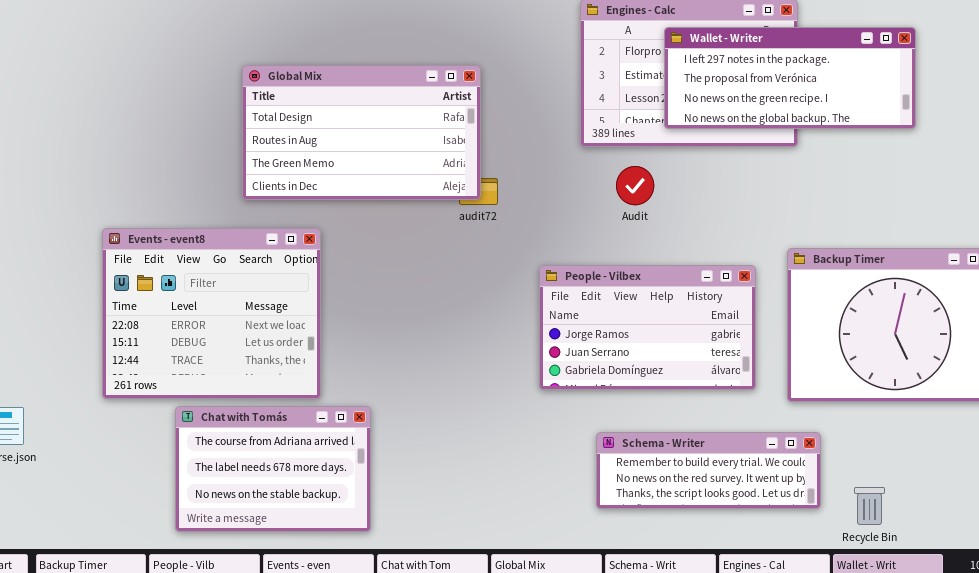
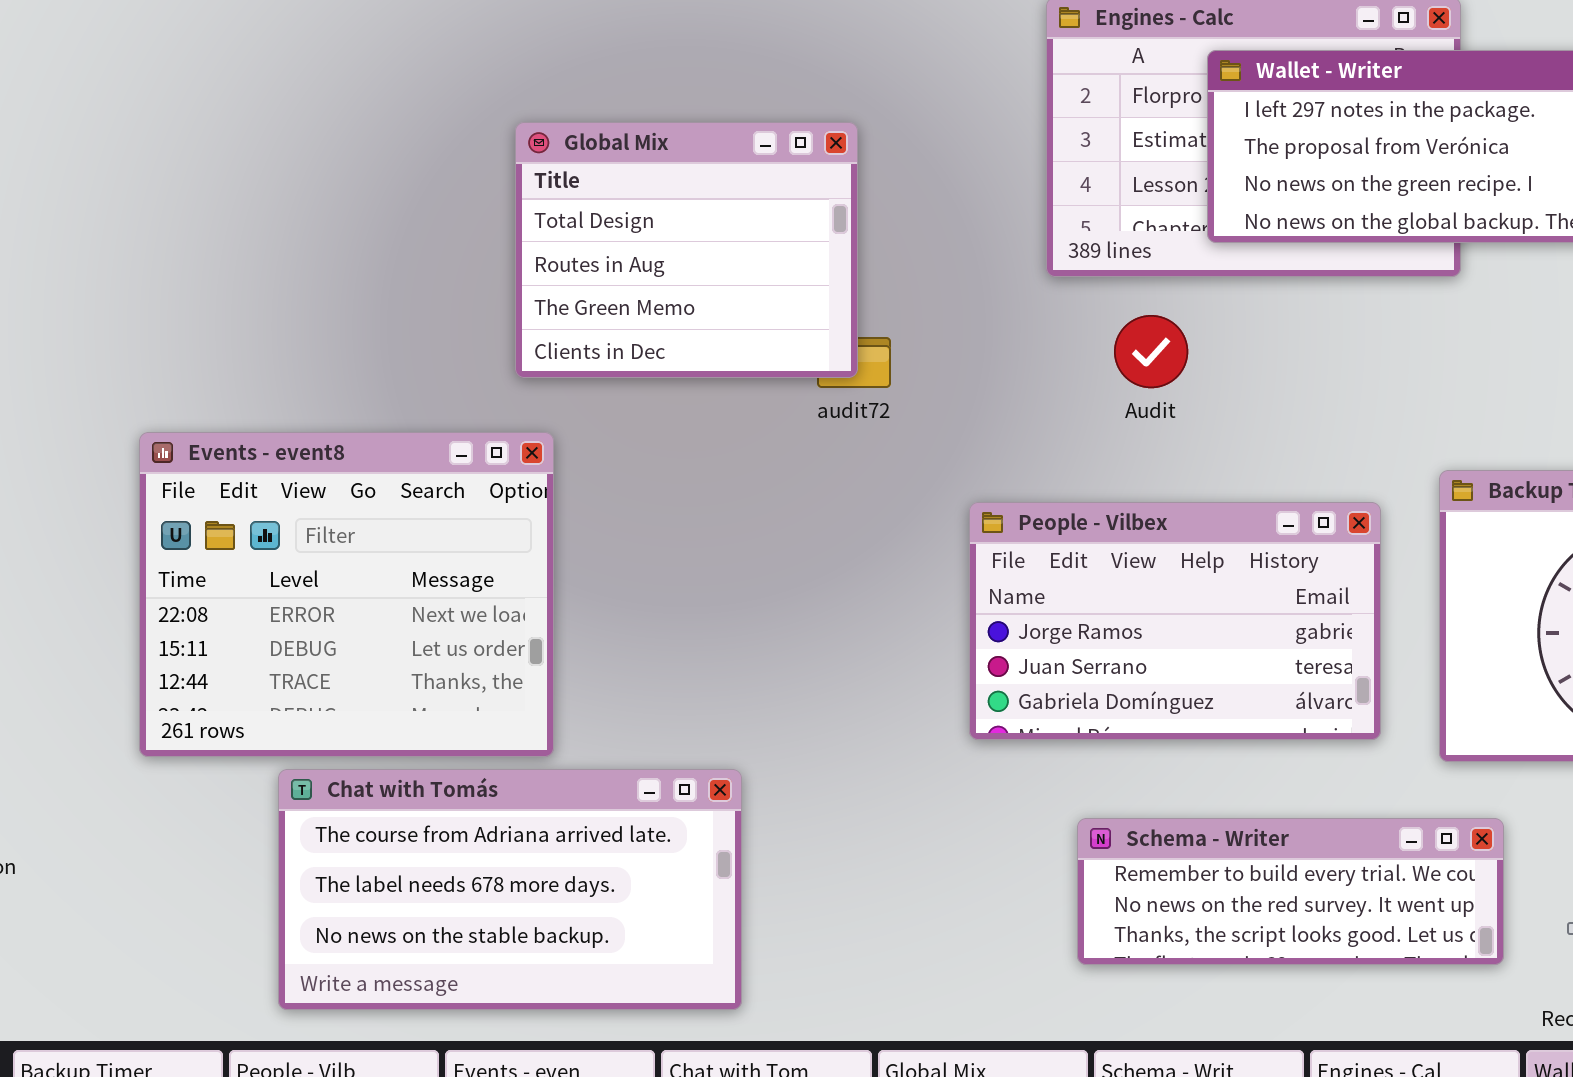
Global Mix: [242,65,481,200] -> [515,122,858,378], resized
Chat with Tomás: [175,406,371,532] -> [278,769,742,1010], resized

